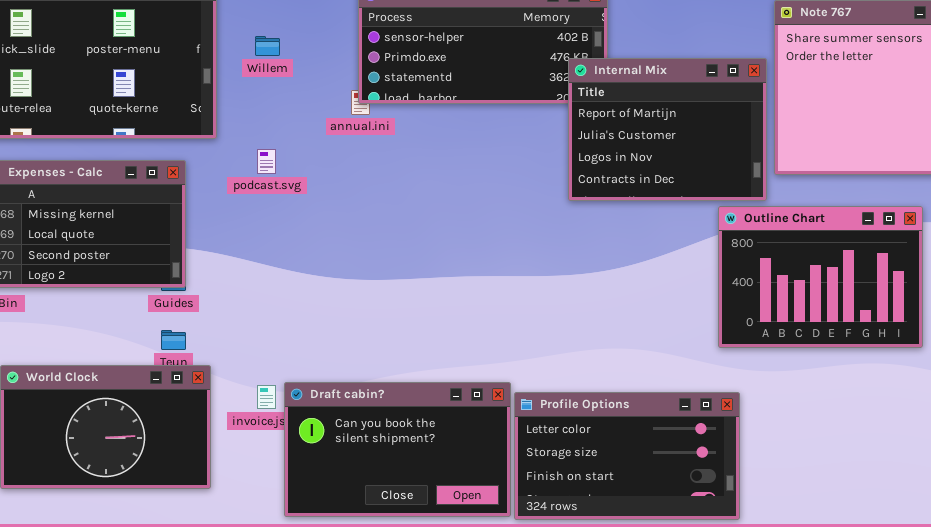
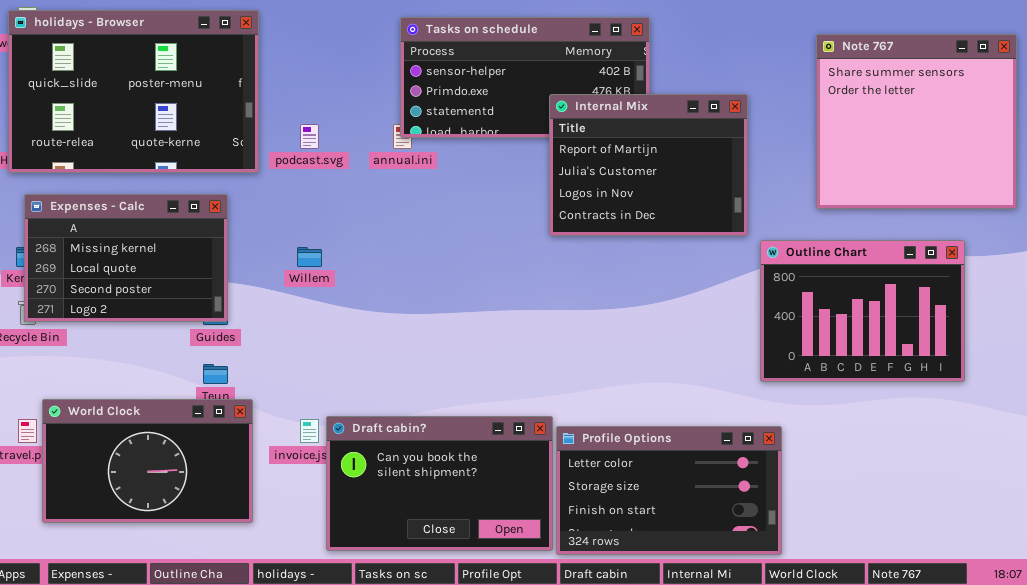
Willem: [255,36,280,56] -> [297,247,322,267], moved
Internal Mix: [568,58,767,201] -> [549,94,748,236], moved
podcast.svg: [257,149,276,174] -> [300,124,319,149], moved

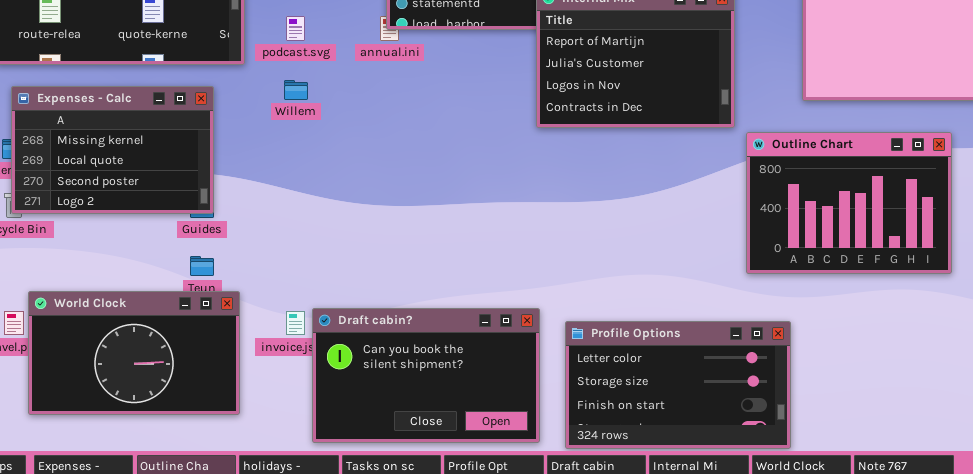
Willem: [297,247,322,267] -> [284,80,308,100], moved
Profile Options: [556,426,782,555] -> [565,321,791,449], moved

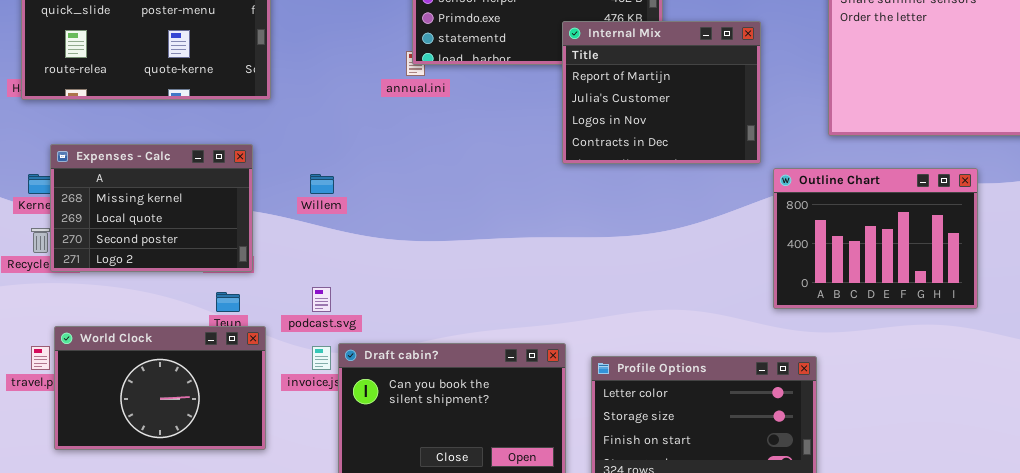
podcast.svg: [286,16,305,41] -> [312,287,331,312], moved
Willem: [284,80,308,100] -> [310,174,334,194], moved
Expenses - Calc: [11,86,214,214] -> [50,144,253,272], moved

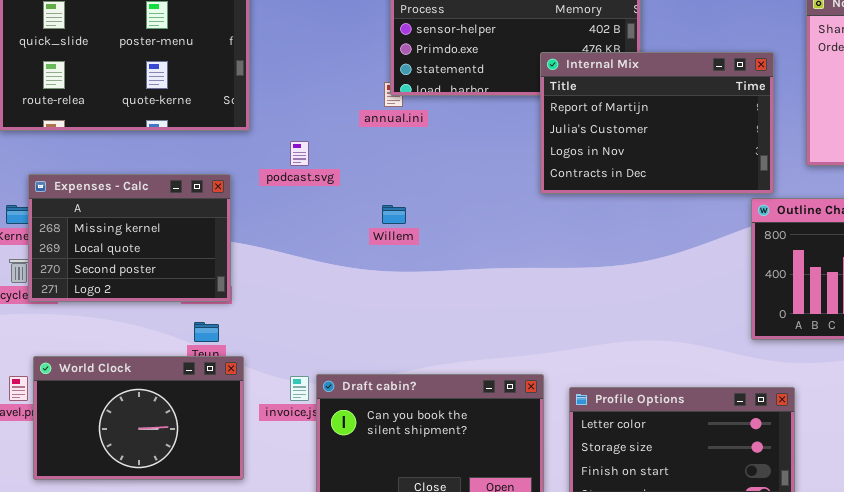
Internal Mix: [562,21,761,164] -> [540,52,774,194], resized
Willem: [310,174,334,194] -> [382,205,406,224], moved
podcast.svg: [312,287,331,312] -> [290,141,309,166], moved

